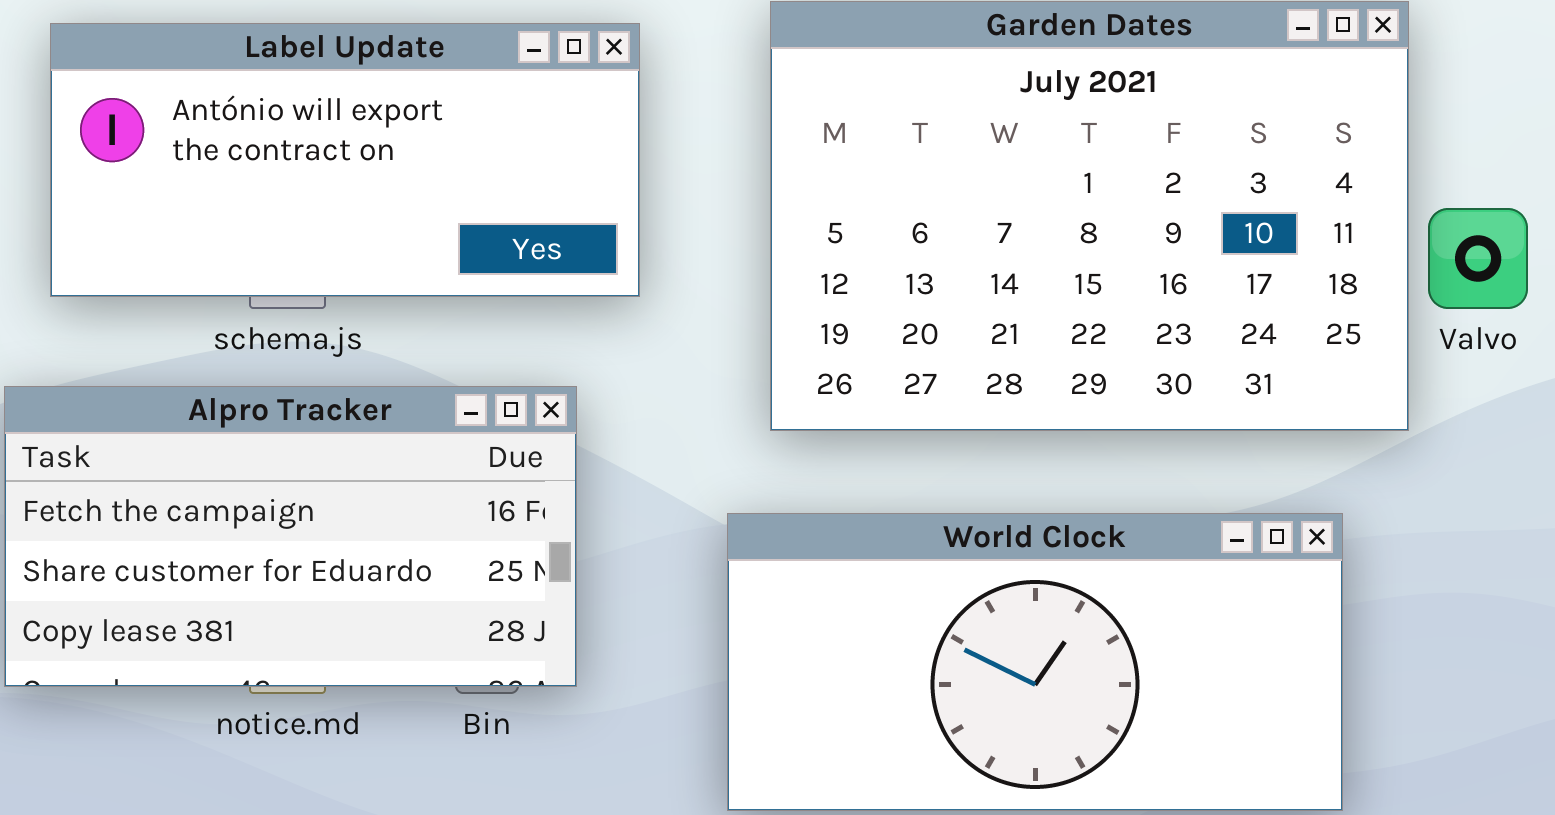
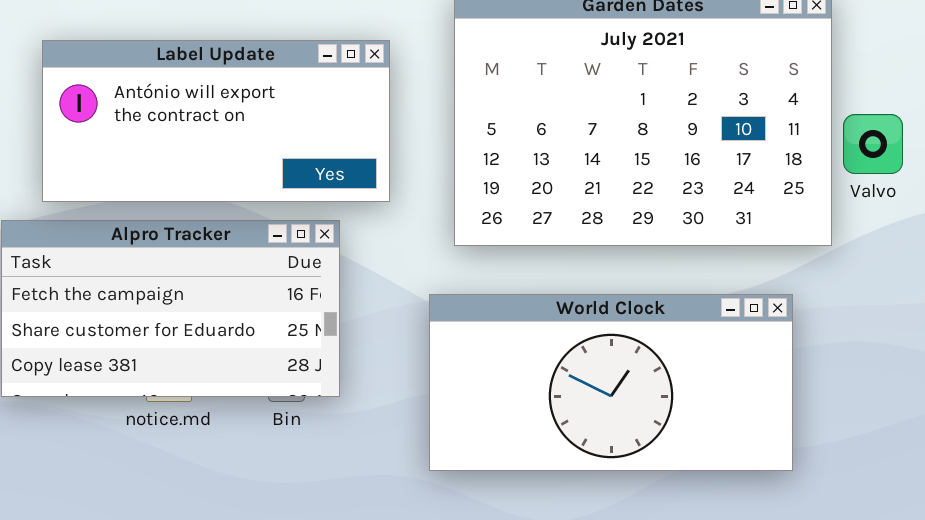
Label Update: [50,23,640,297] -> [42,40,390,202], moved

